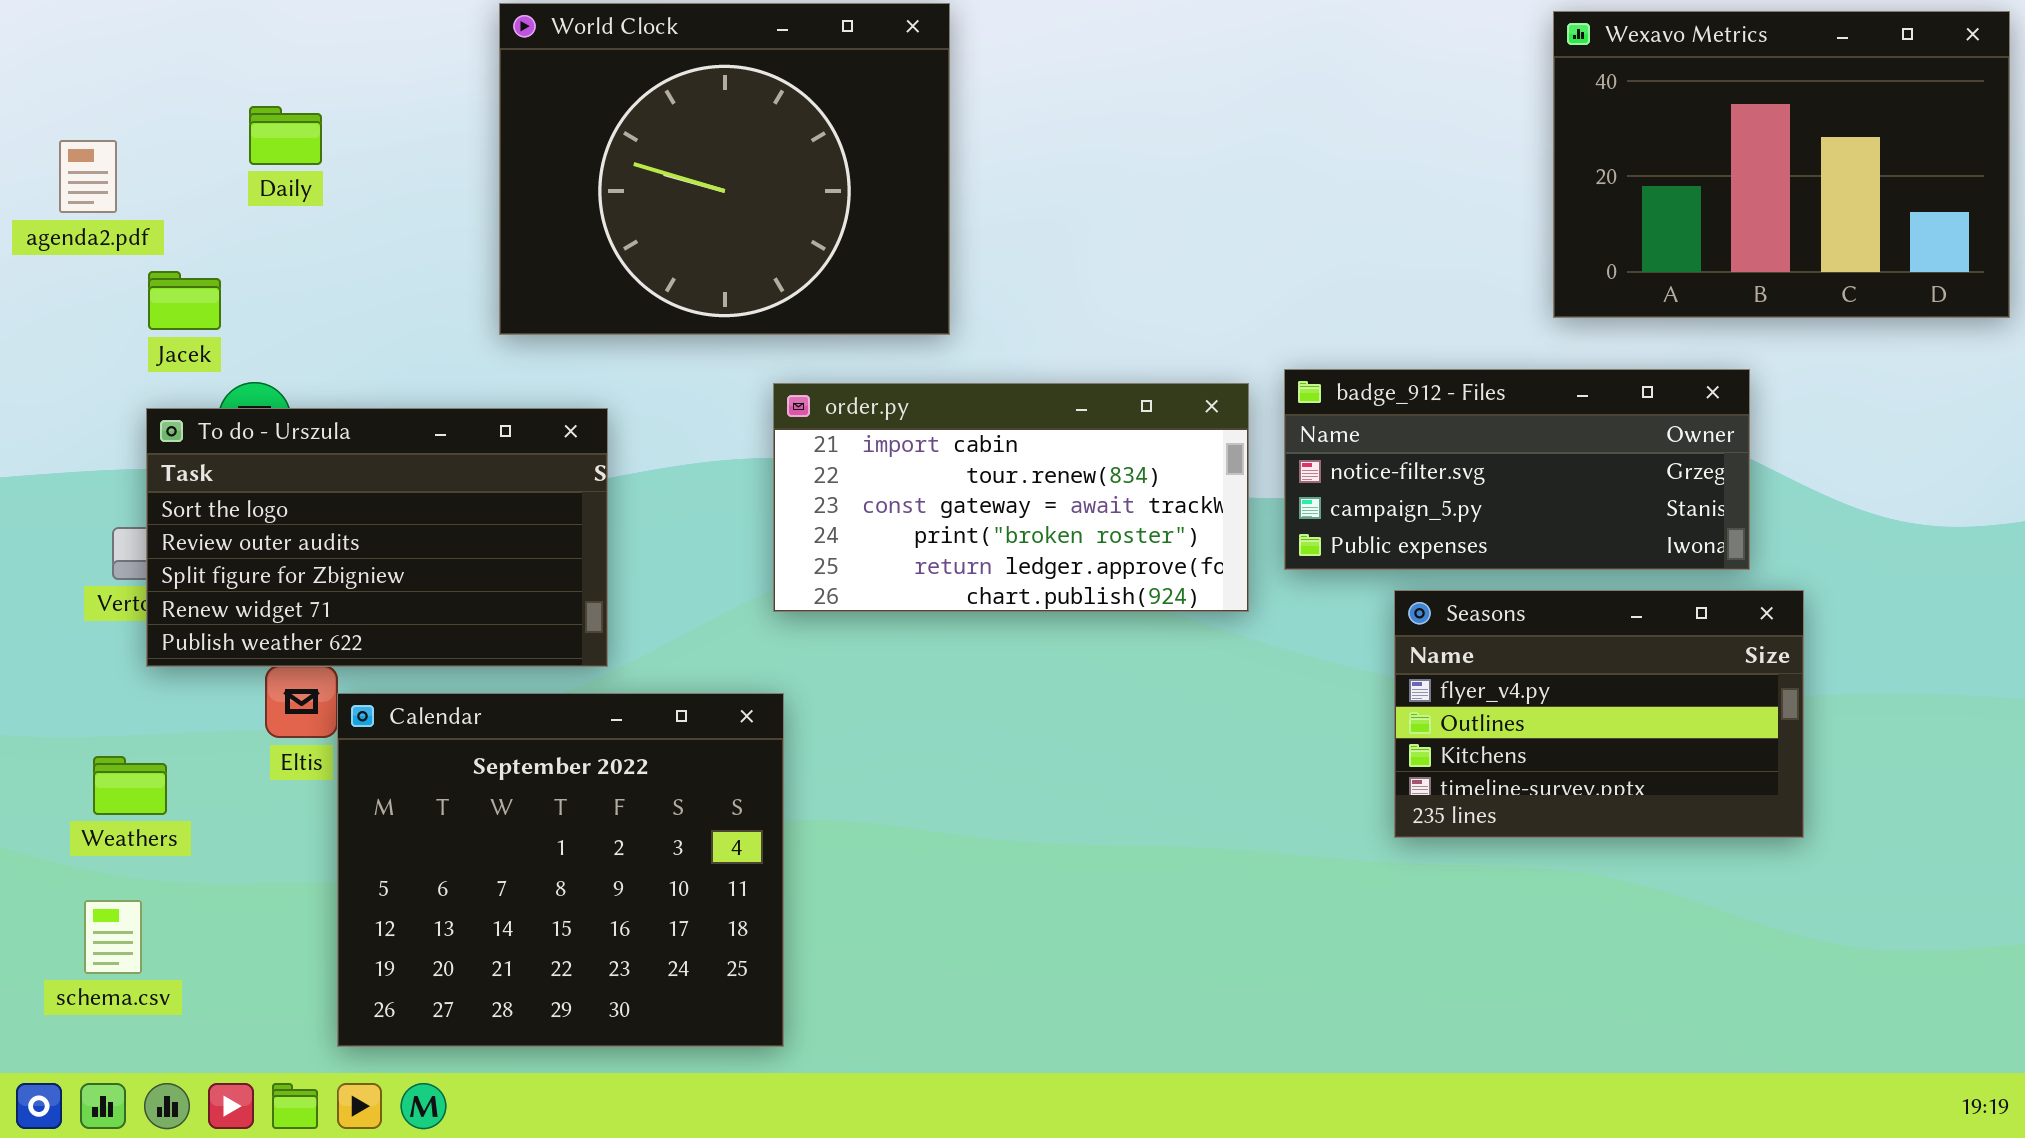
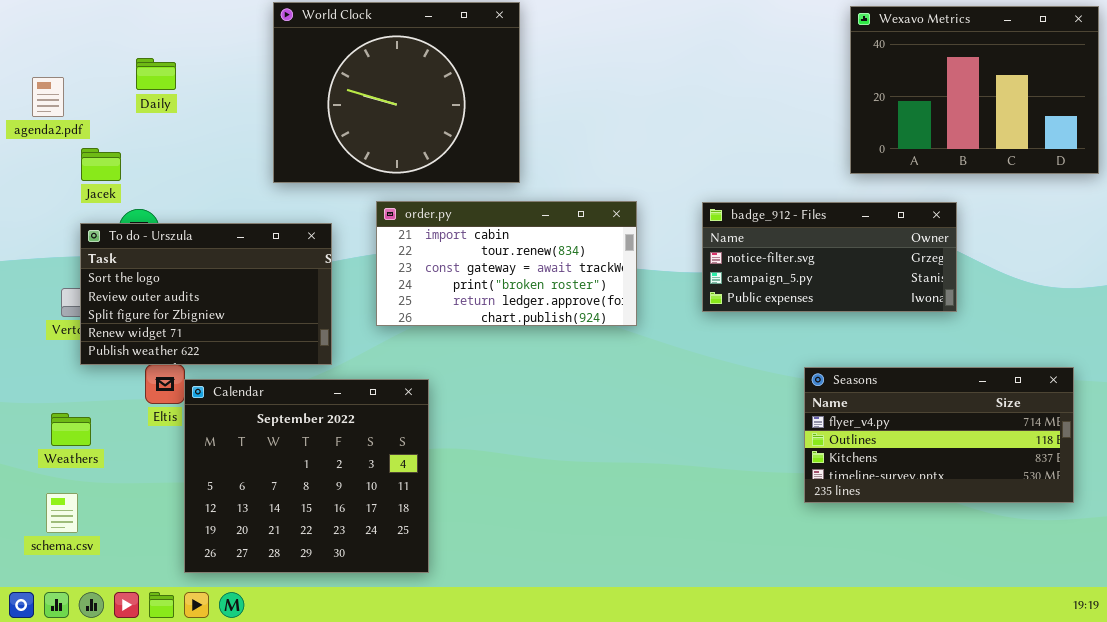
order.py: [773,383,1249,612] -> [376,201,637,326], moved
Seasons: [1394,590,1804,838] -> [804,367,1074,503], moved, resized

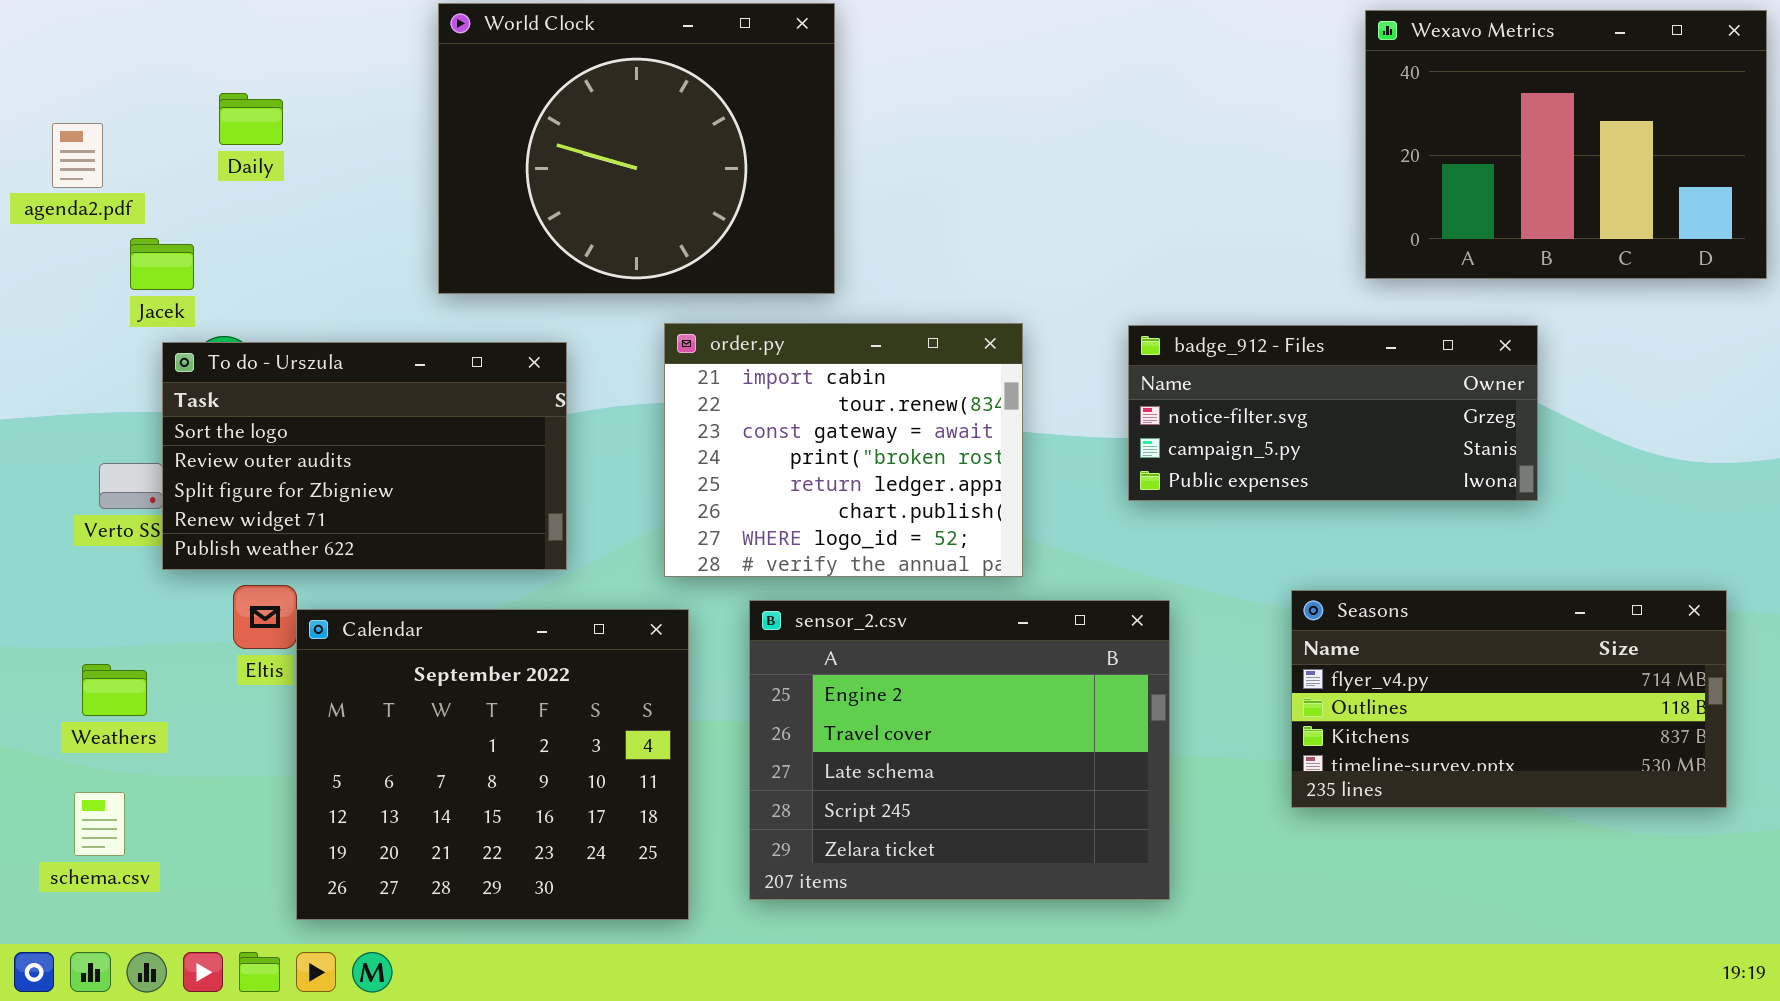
order.py: [376,201,637,326] -> [664,323,1023,577], resized
To do - Urszula: [80,223,332,365] -> [162,342,567,570], moved
sensor_2.csv: none -> [749,600,1170,900], opened

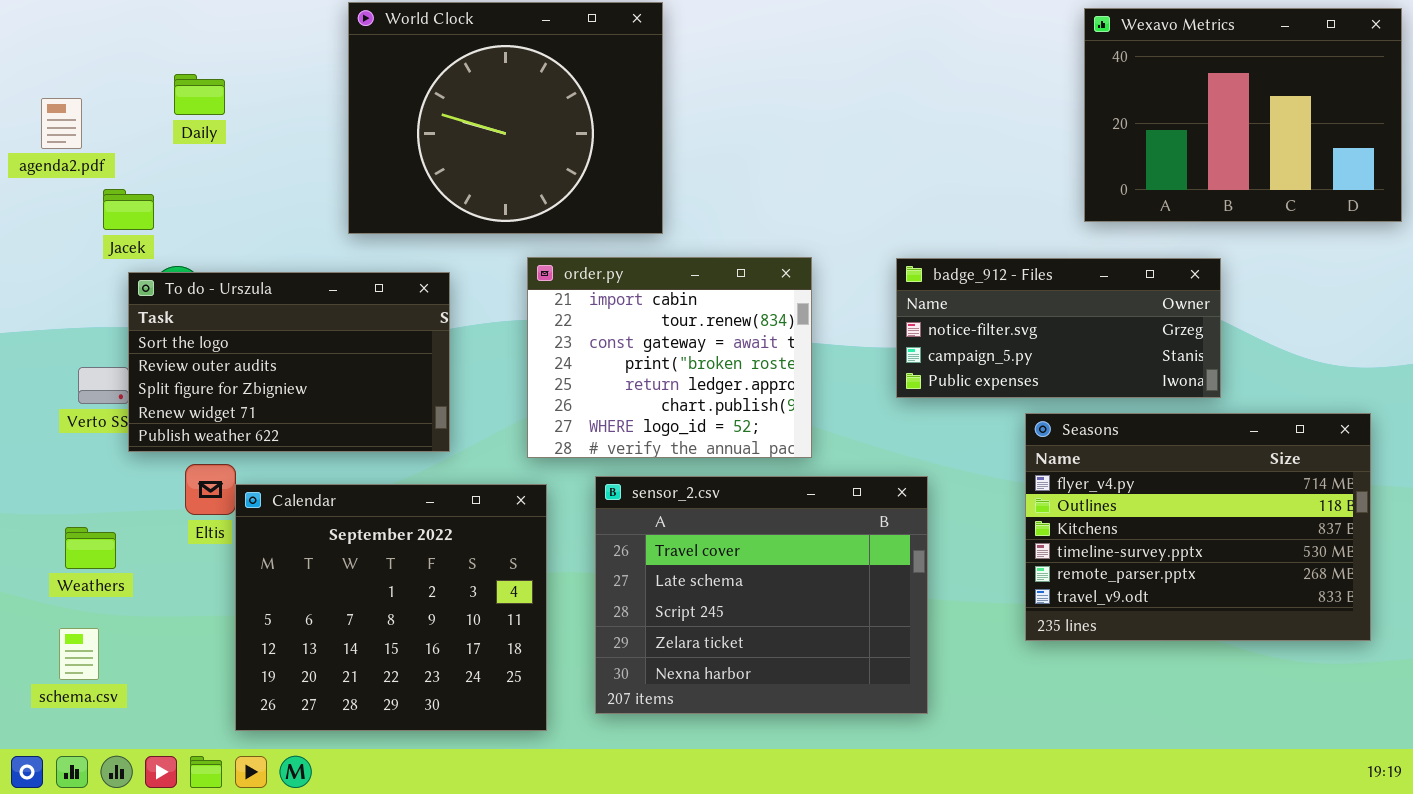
Seasons: [1291,590,1727,808] -> [1025,413,1371,641], resized
sensor_2.csv: [749,600,1170,900] -> [595,476,928,714], scrolled down 1 row

